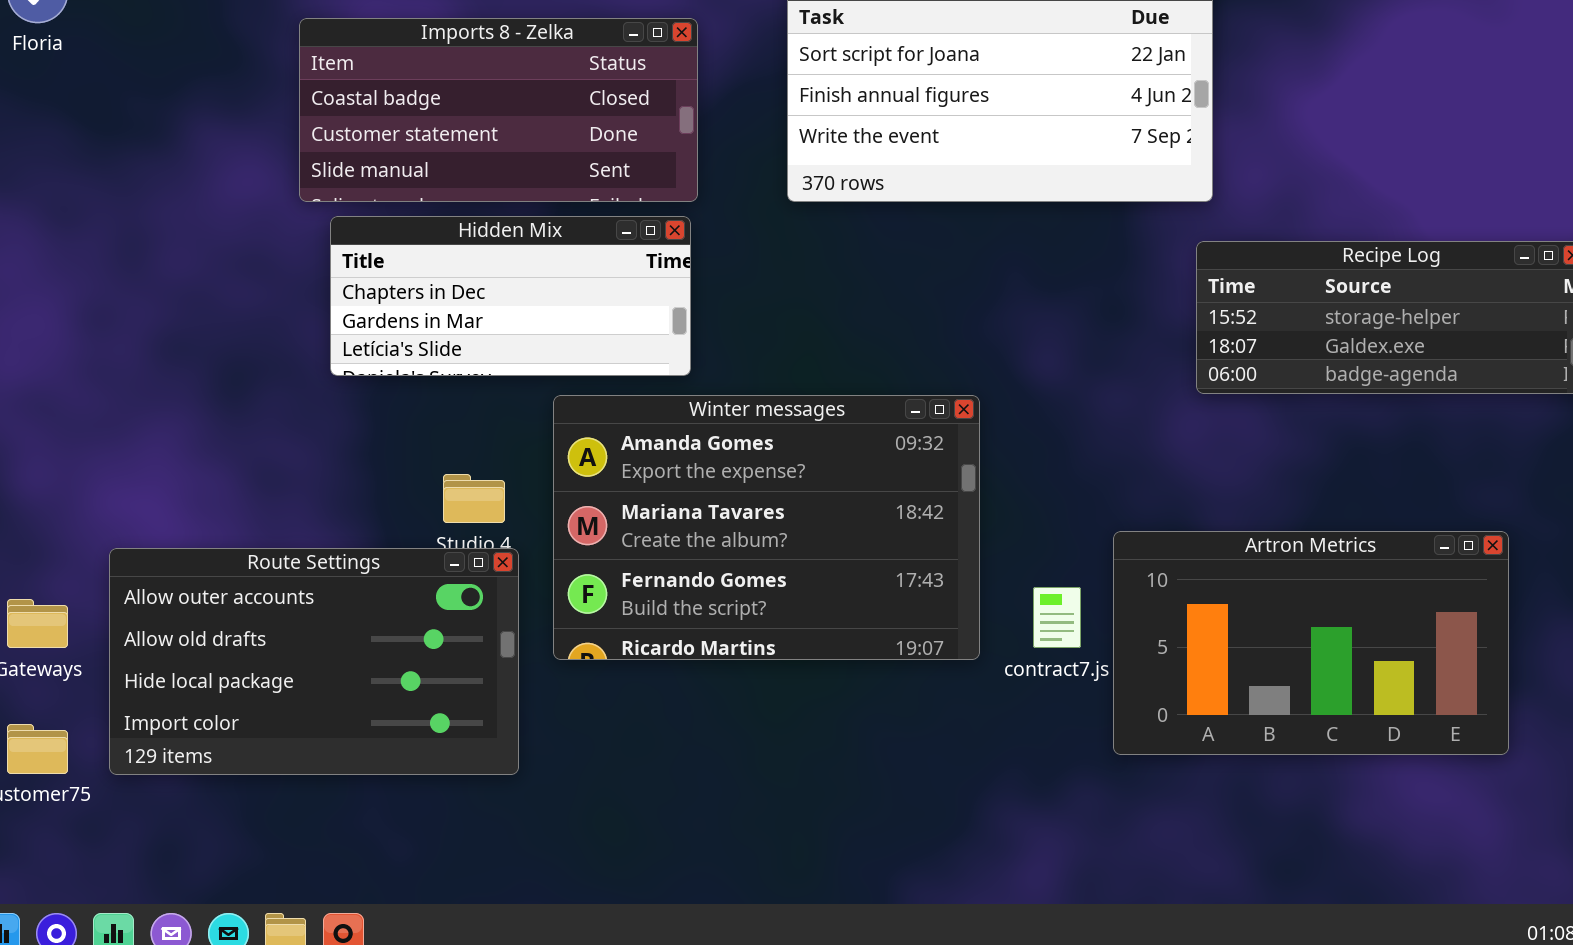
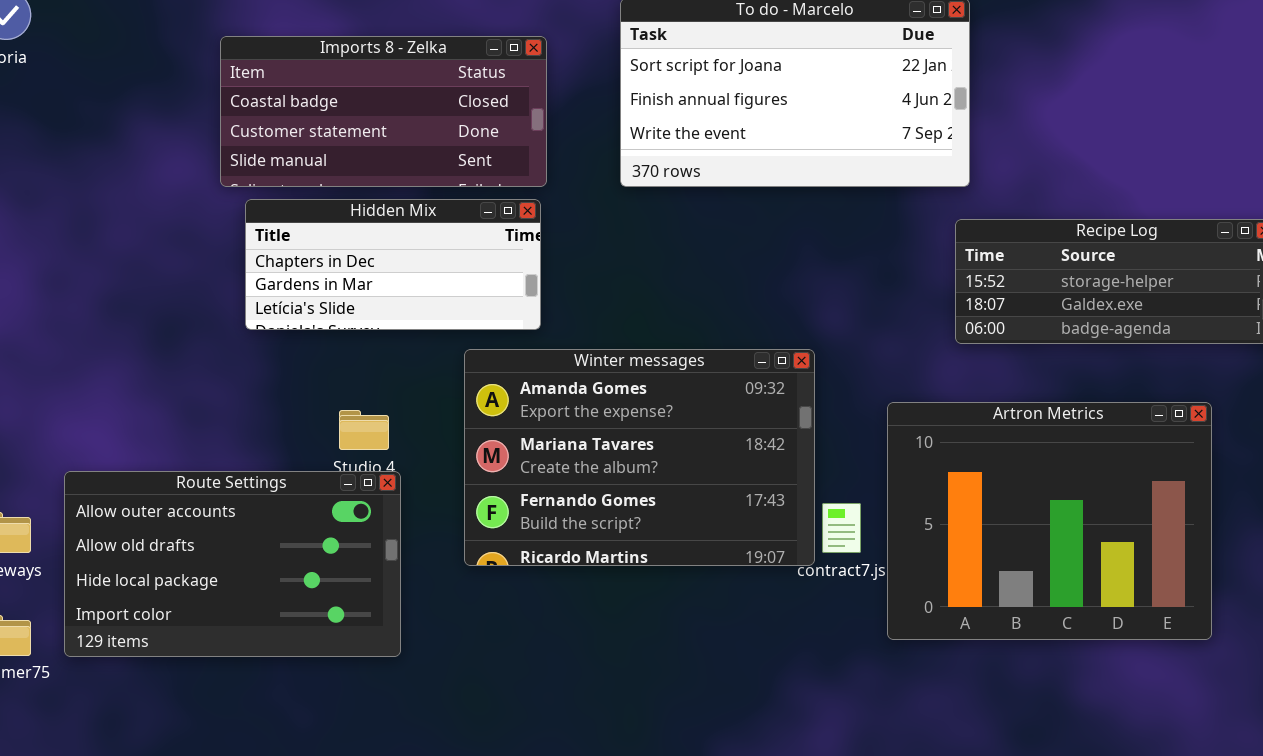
Winter messages: [553,395,980,660] -> [464,349,815,566], moved
Artron Metrics: [1113,531,1509,755] -> [887,402,1212,640], resized

